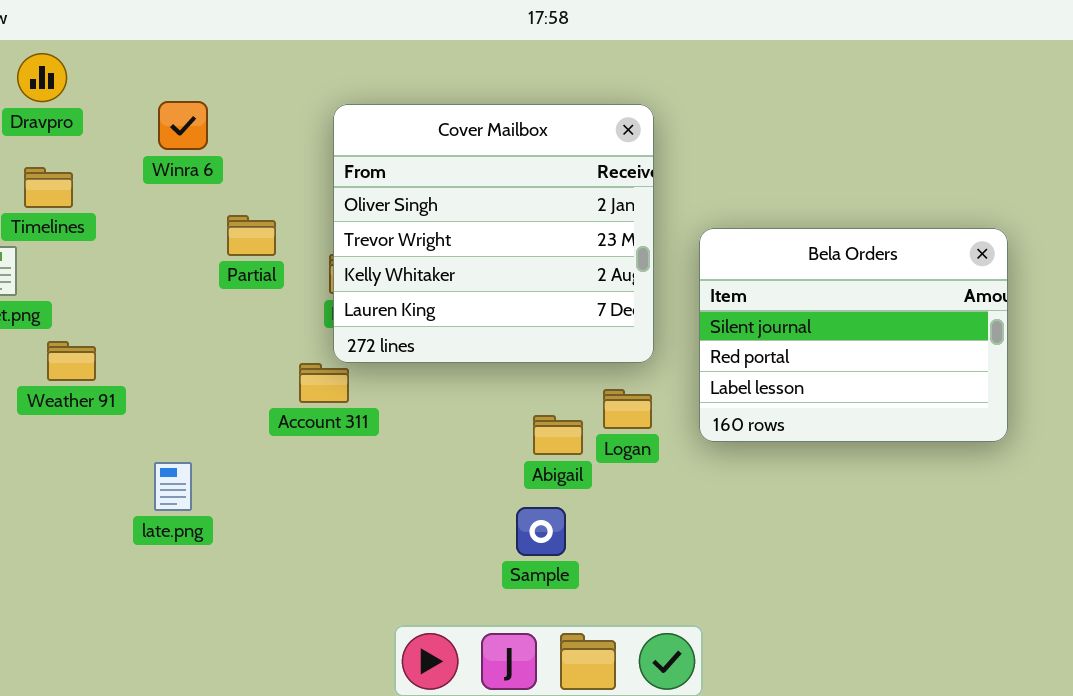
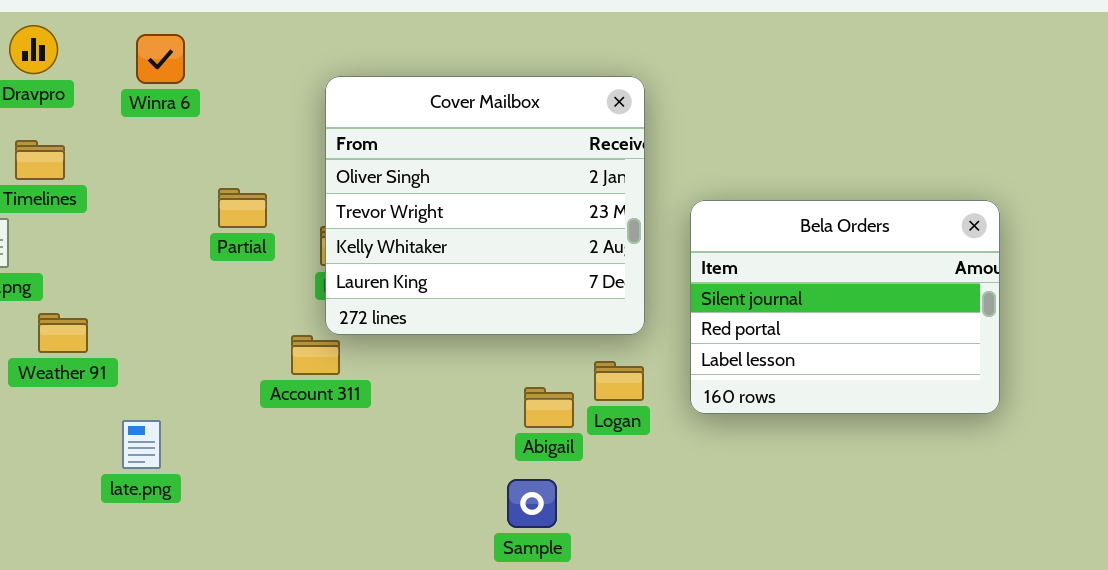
Winra 6: [158,101,208,150] -> [136,34,185,84], moved
late.png: [154,462,192,511] -> [122,420,161,469], moved

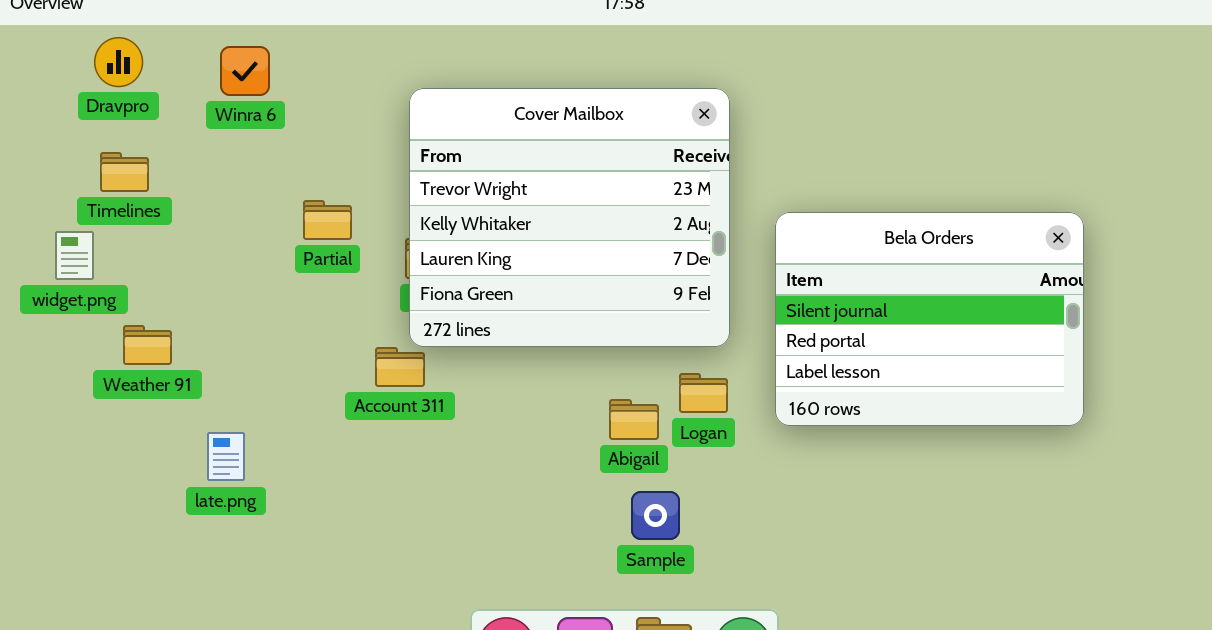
Cover Mailbox: [325,76,645,335] -> [409,88,730,347], scrolled down 1 row
Sample: [507,479,557,528] -> [631,491,680,540], moved

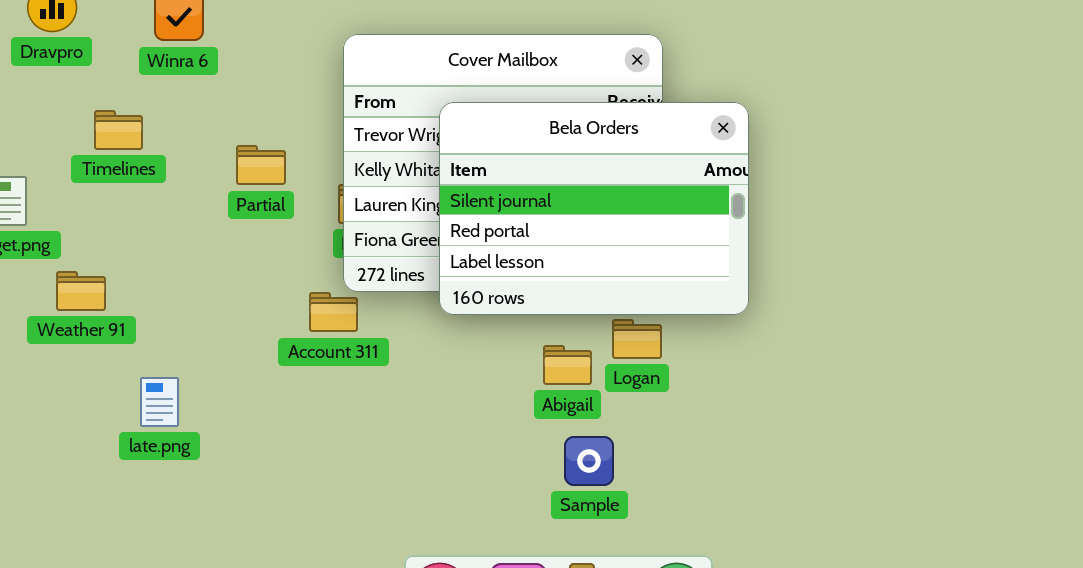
Timelines: [100,152,149,192] -> [94,110,143,150], moved
Bela Orders: [775,212,1084,426] -> [439,102,749,315], moved

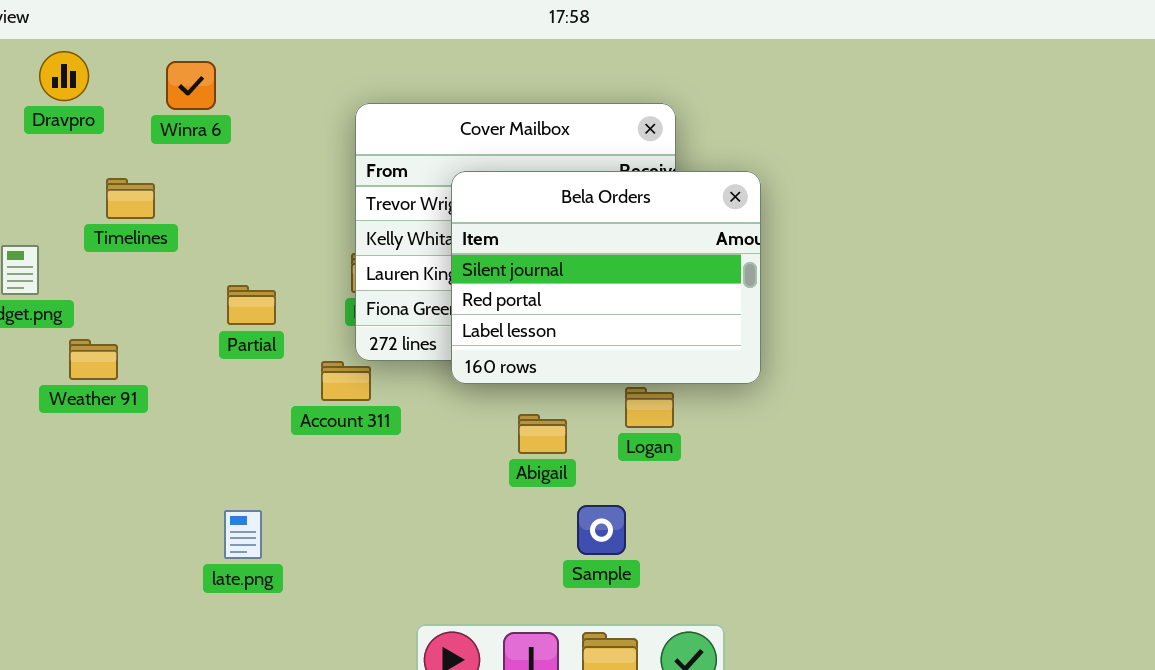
Partial: [236,145,286,185] -> [227,285,276,325], moved
Abigail: [543,345,592,385] -> [518,414,567,454], moved
late.png: [140,377,179,427] -> [224,510,262,559], moved

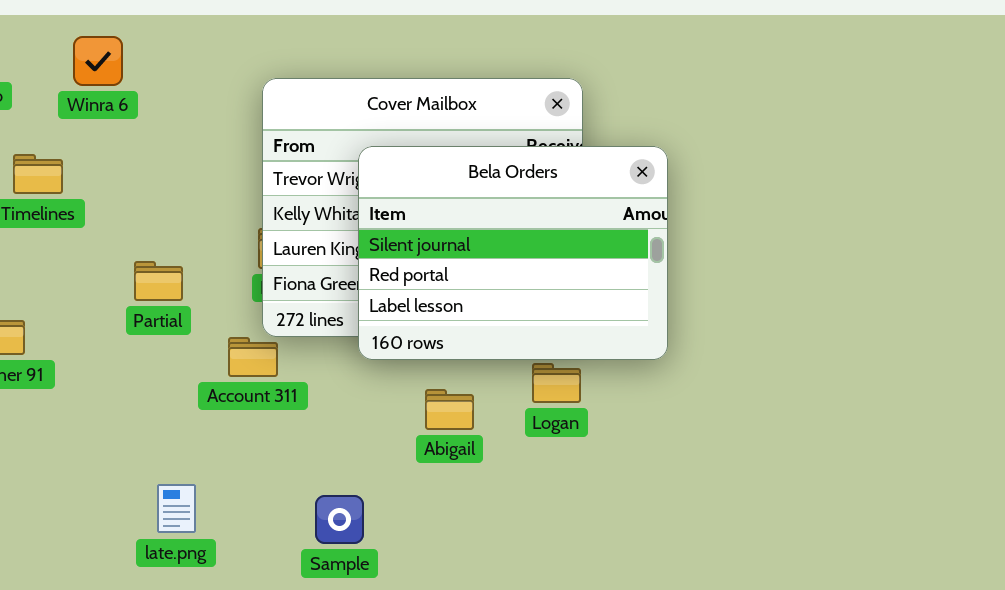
Sample: [577,505,626,555] -> [315,495,364,544], moved
late.png: [224,510,262,559] -> [157,484,196,533], moved

